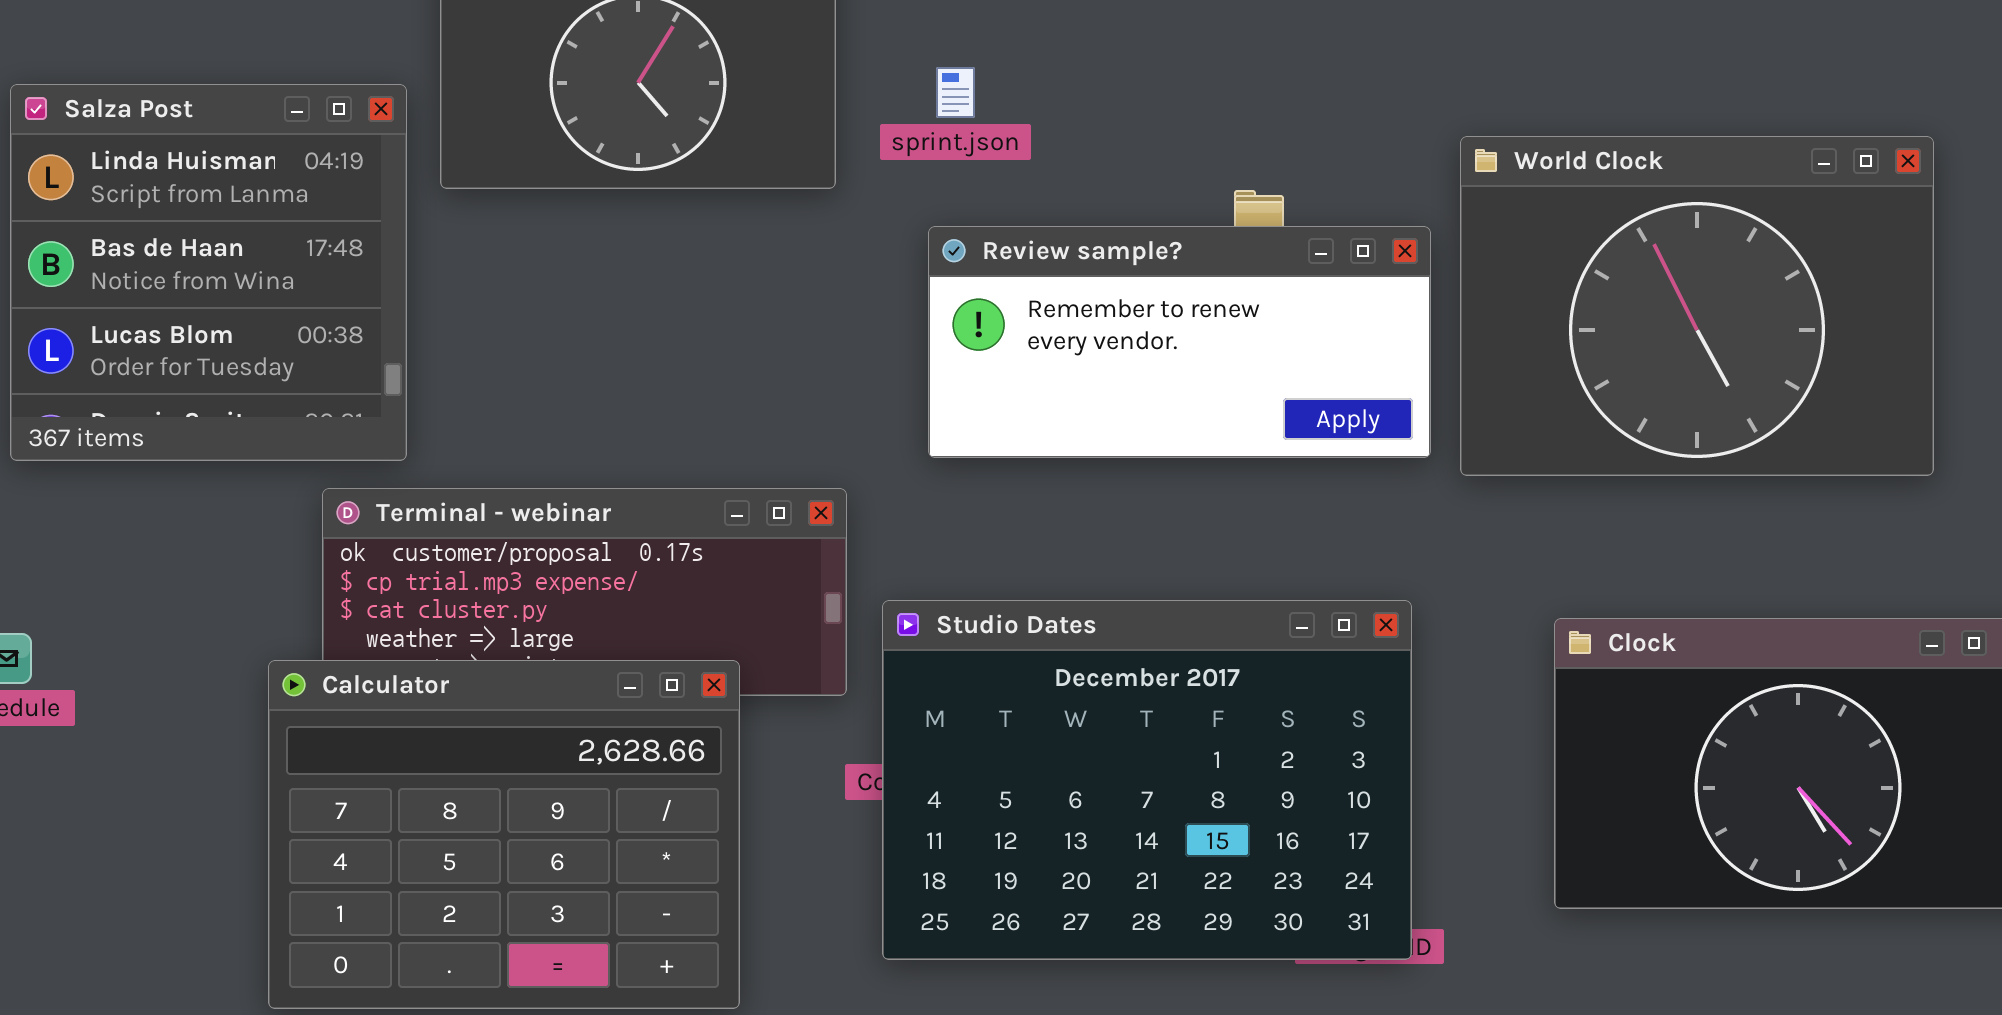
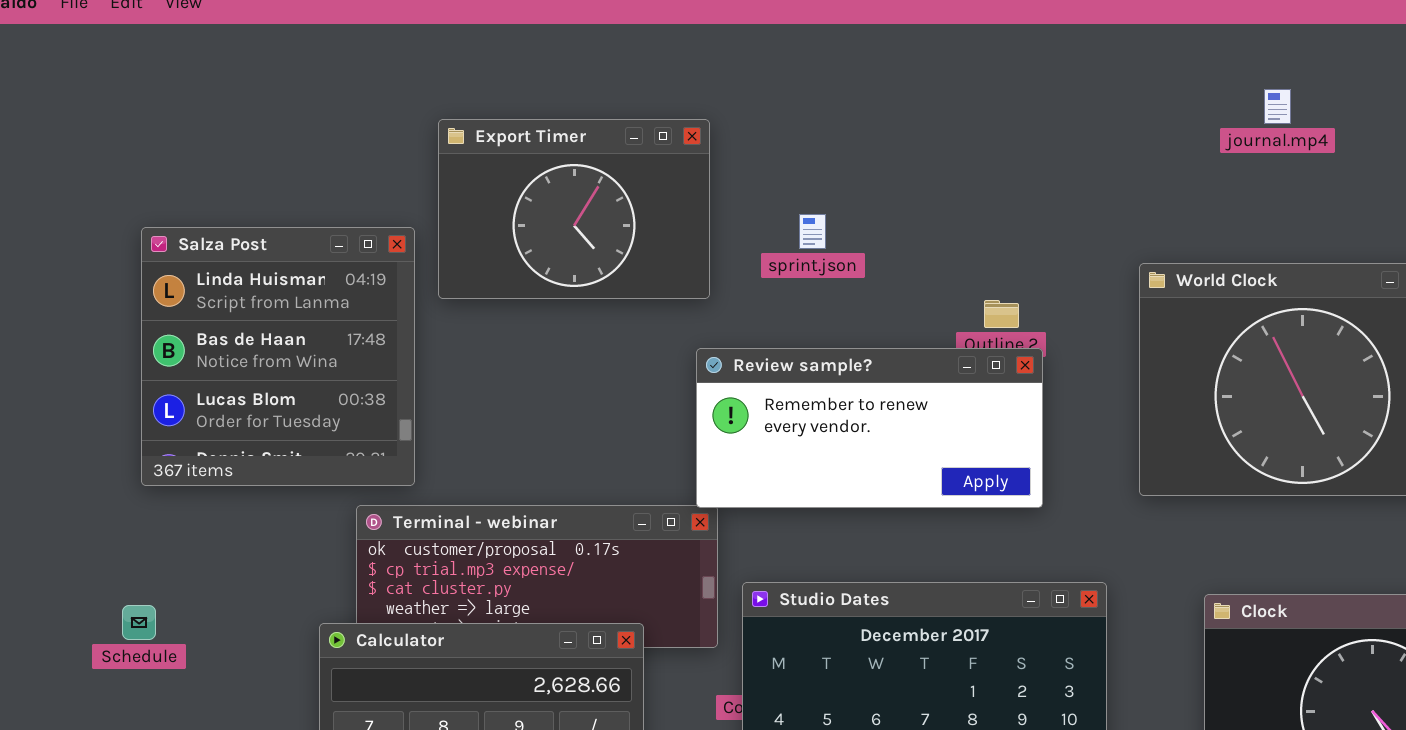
sprint.json: [936,67,975,118] -> [799,214,826,249], moved
Review sample?: [928,226,1431,458] -> [696,348,1043,508], moved

